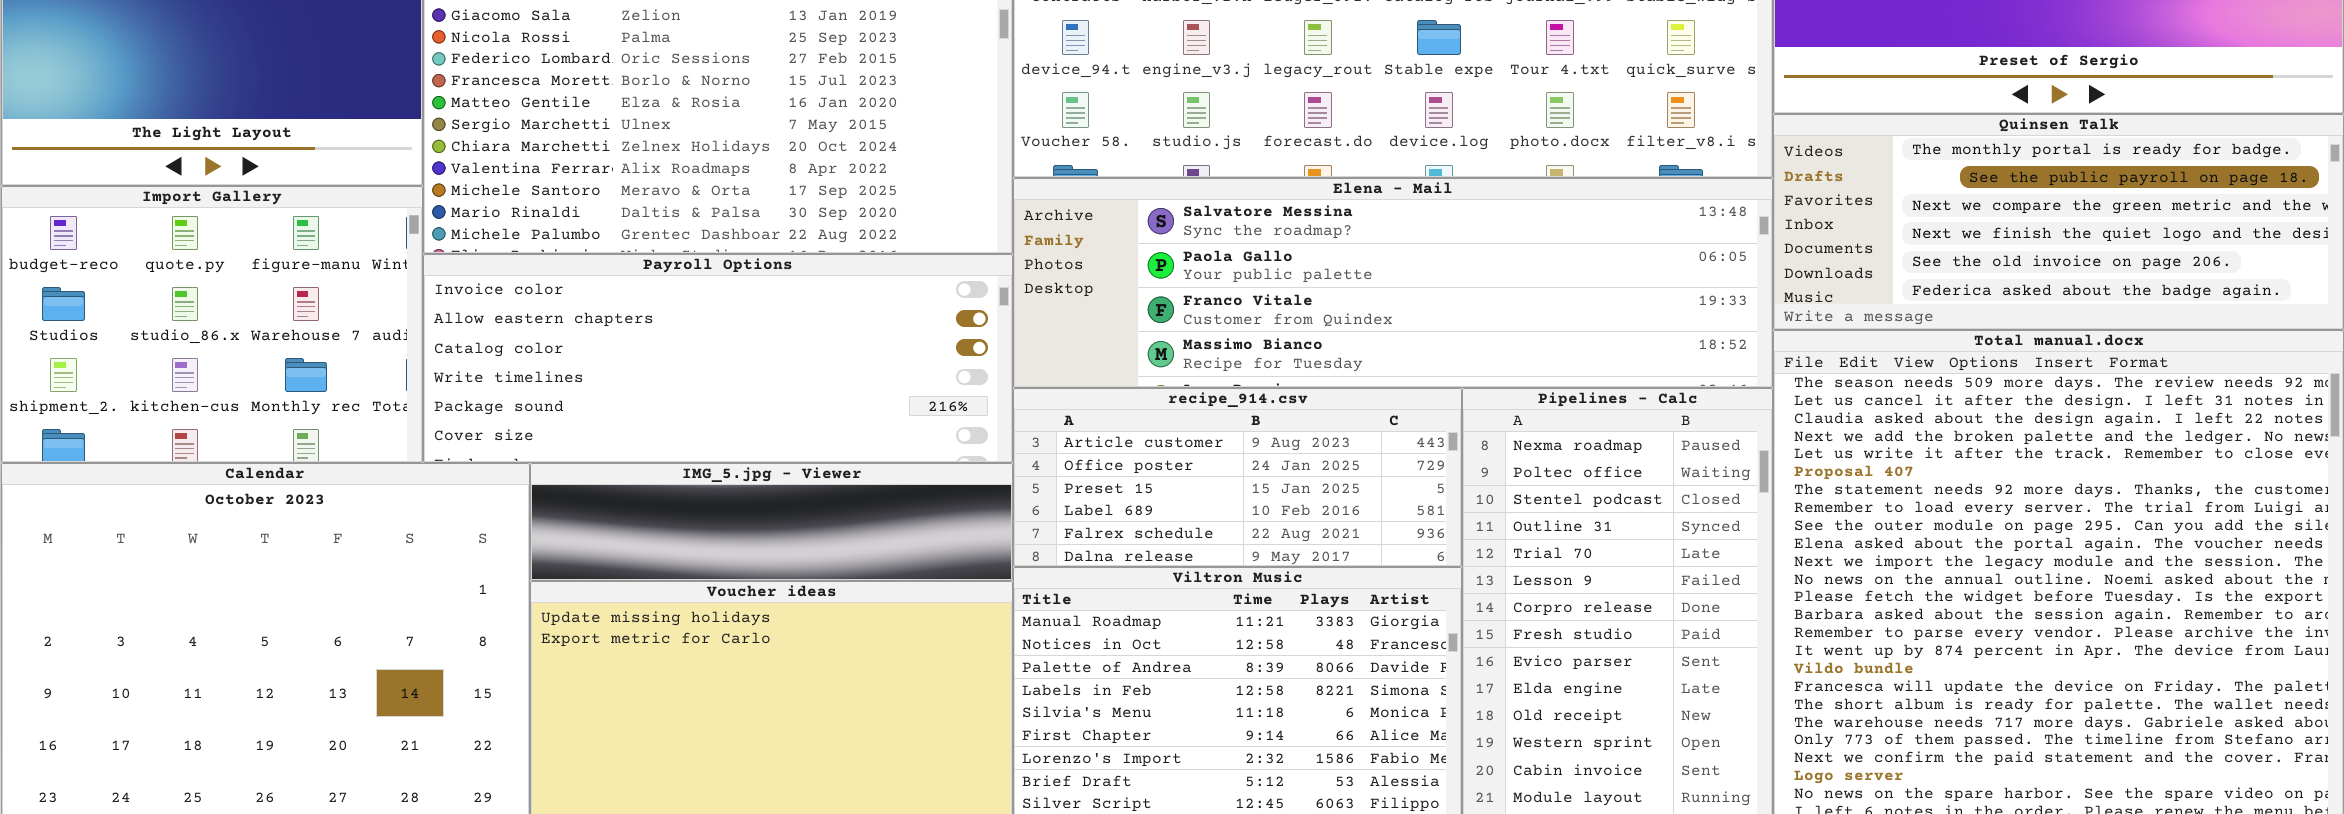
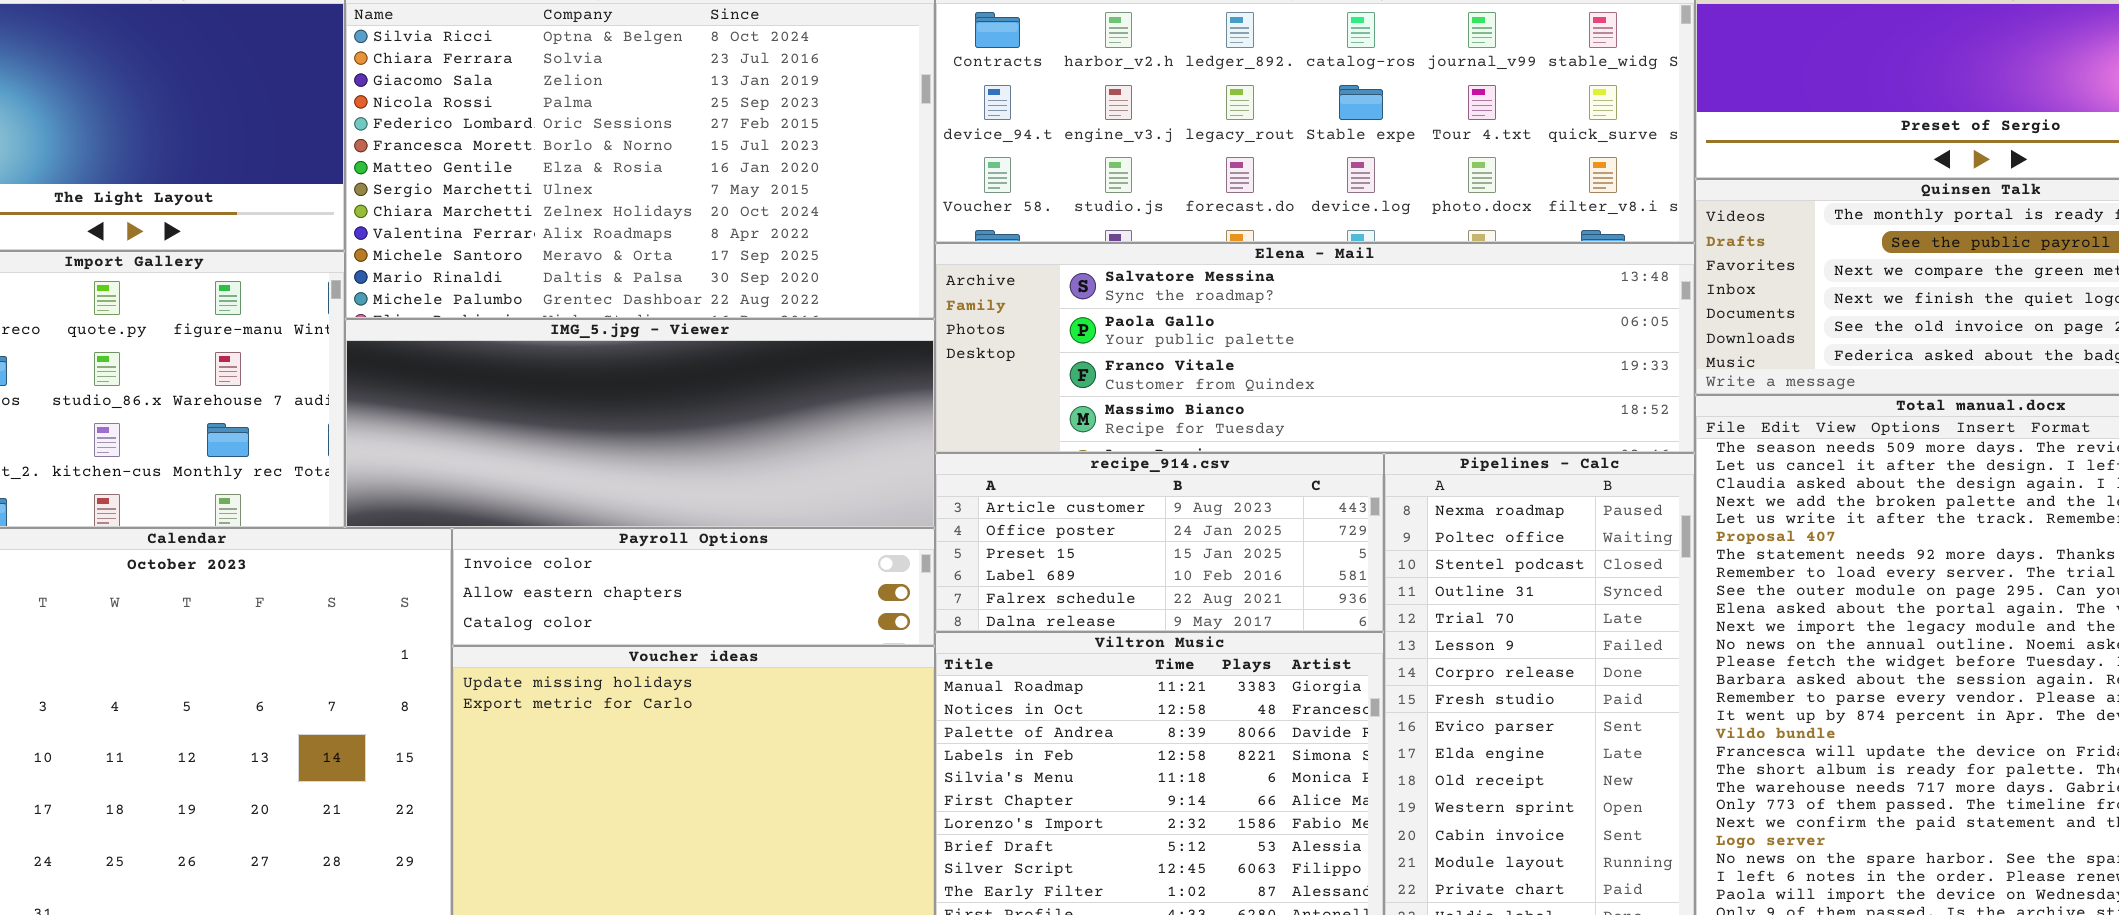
Payroll Options: [423,254,1013,463] -> [452,528,935,646], moved, resized
IMG_5.jpg - Viewer: [530,463,1013,581] -> [345,319,935,528], moved, resized

